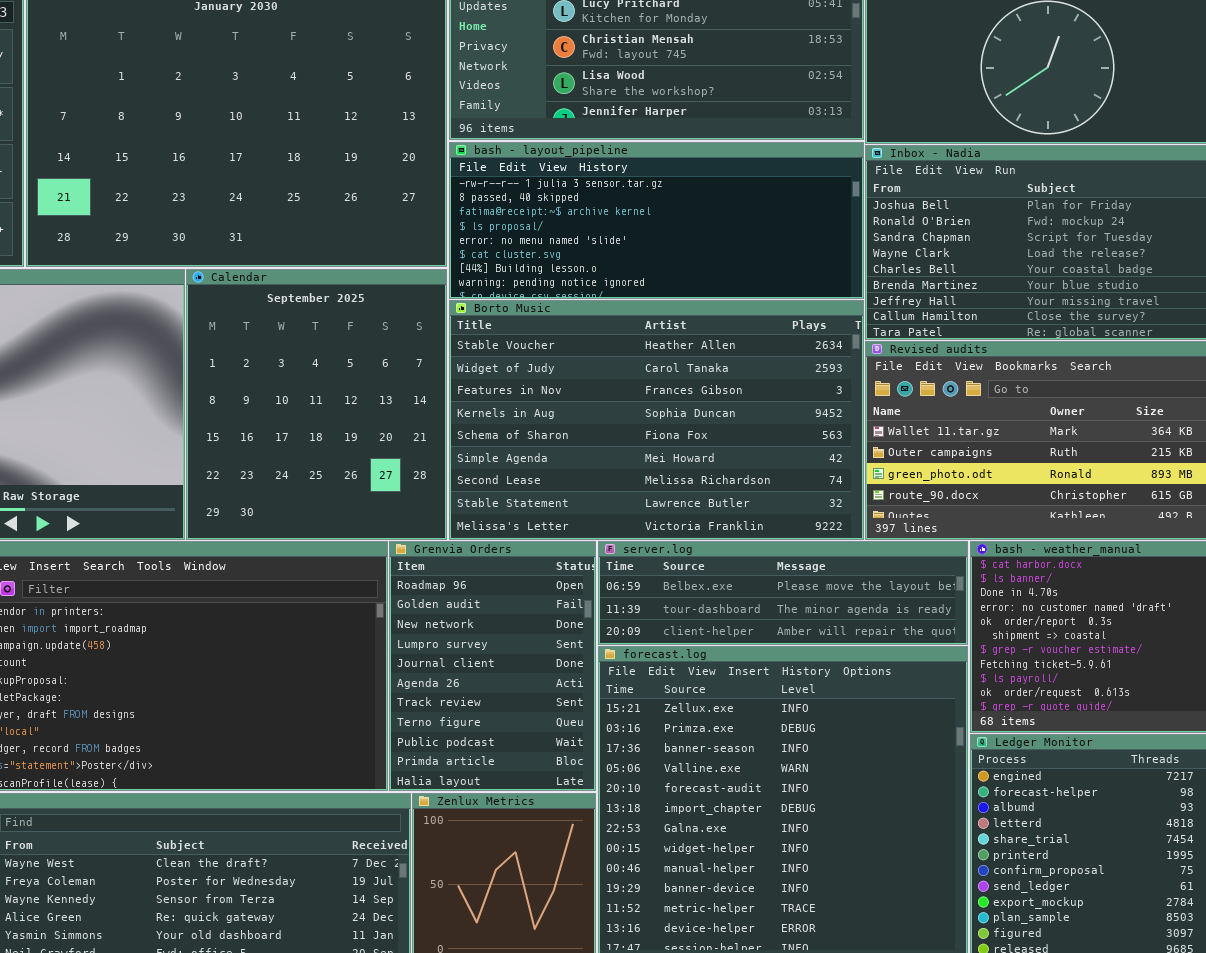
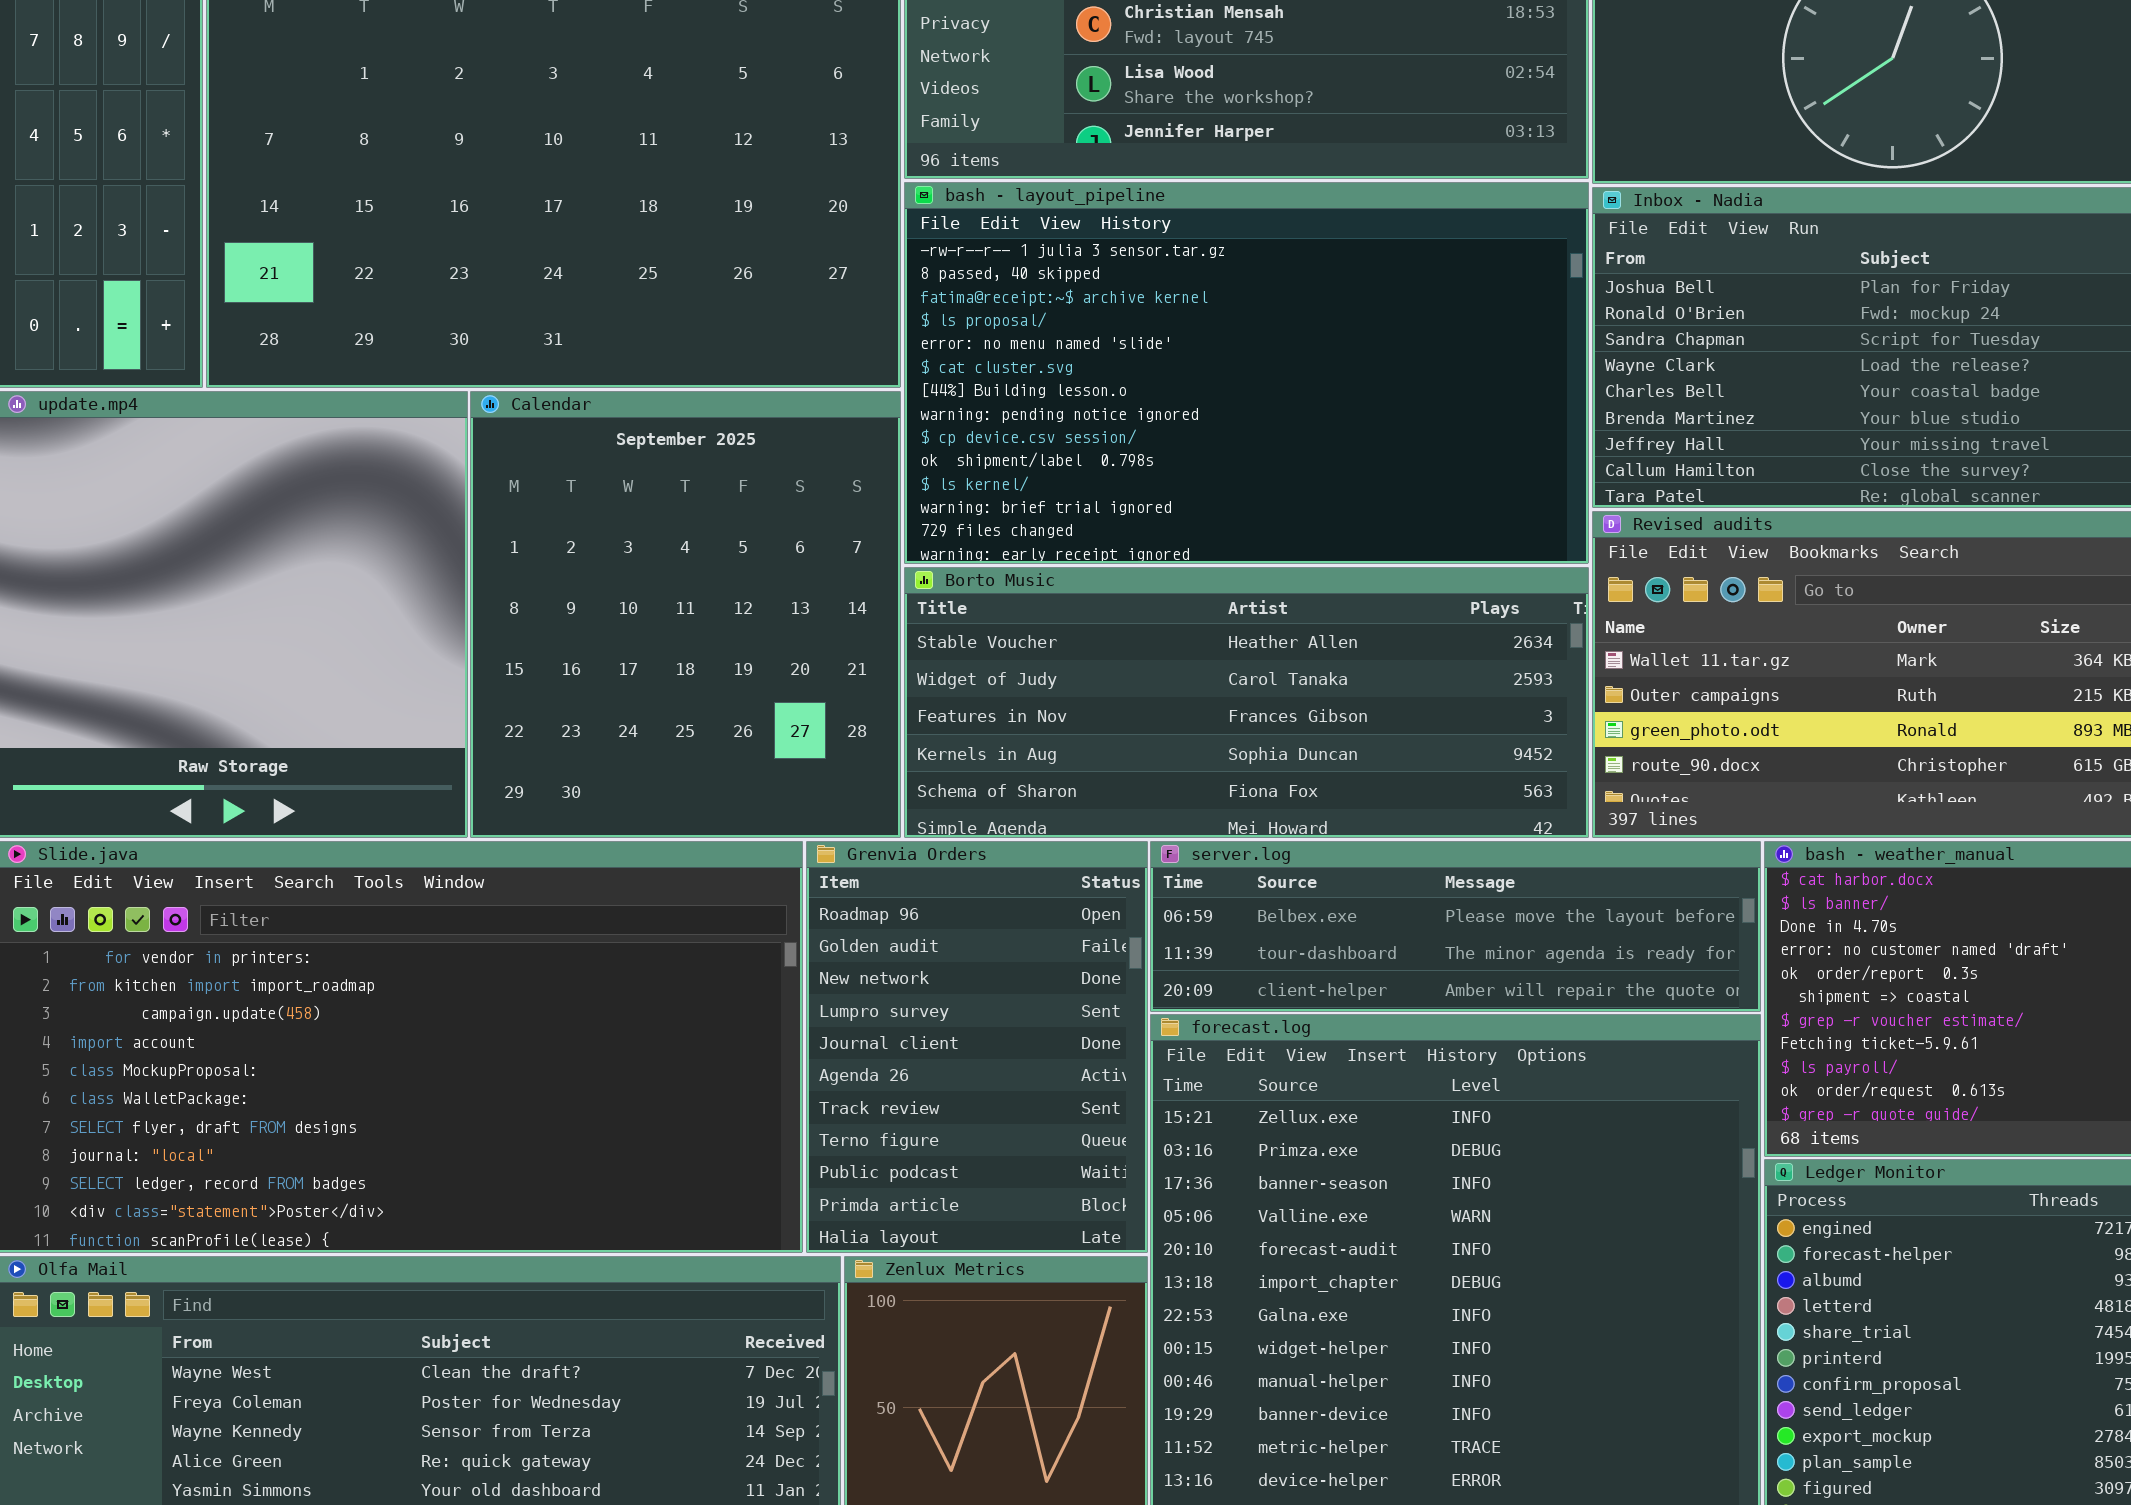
bash - layout_pipeline: [449,142,864,299] -> [904,182,1589,564], resized
Borto Music: [449,300,864,540] -> [904,567,1589,838], resized

